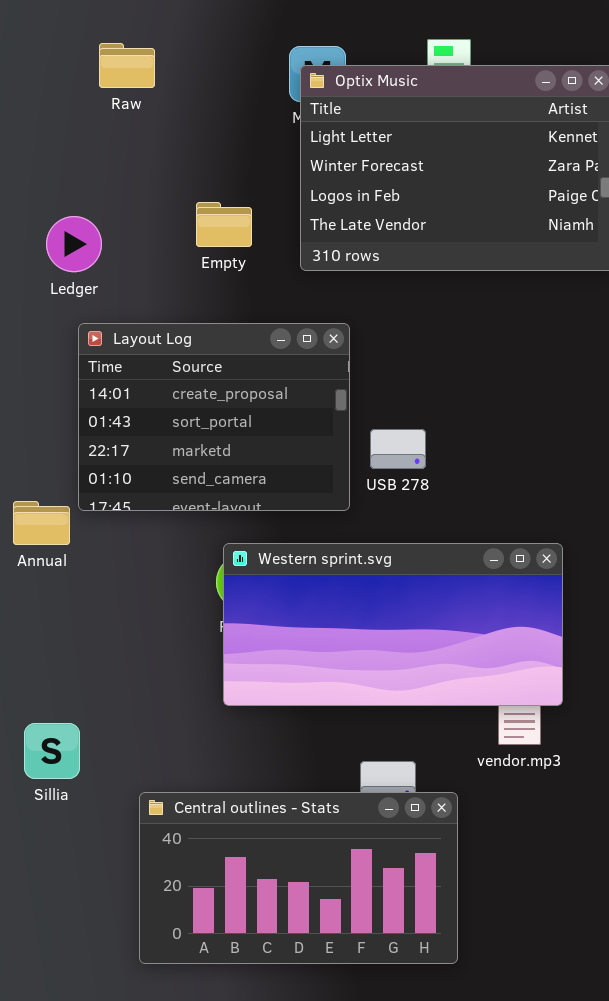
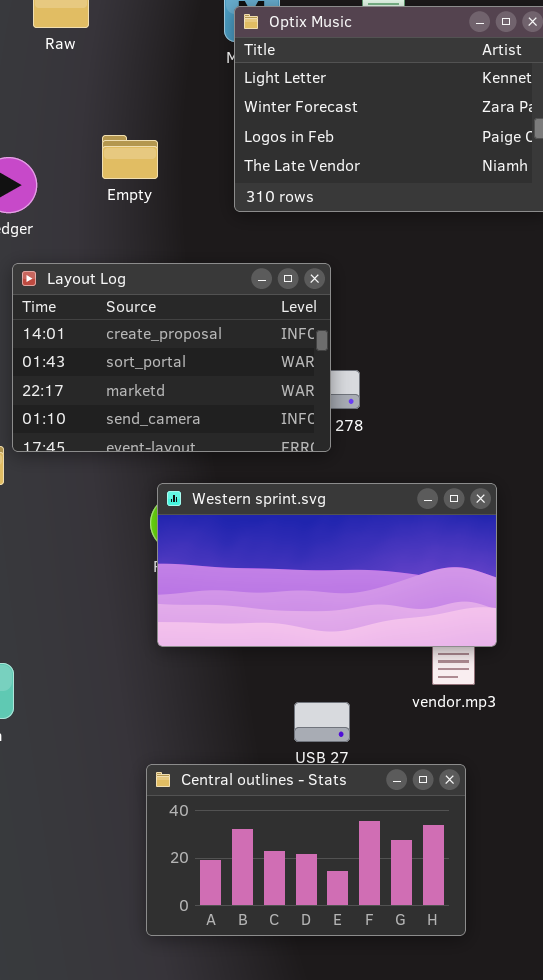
Empty: [196,202,252,247] -> [102,135,158,179], moved
Layout Log: [78,323,350,511] -> [12,263,331,452], resized
Central outlines - Stats: [139,792,458,964] -> [146,764,466,936], moved

